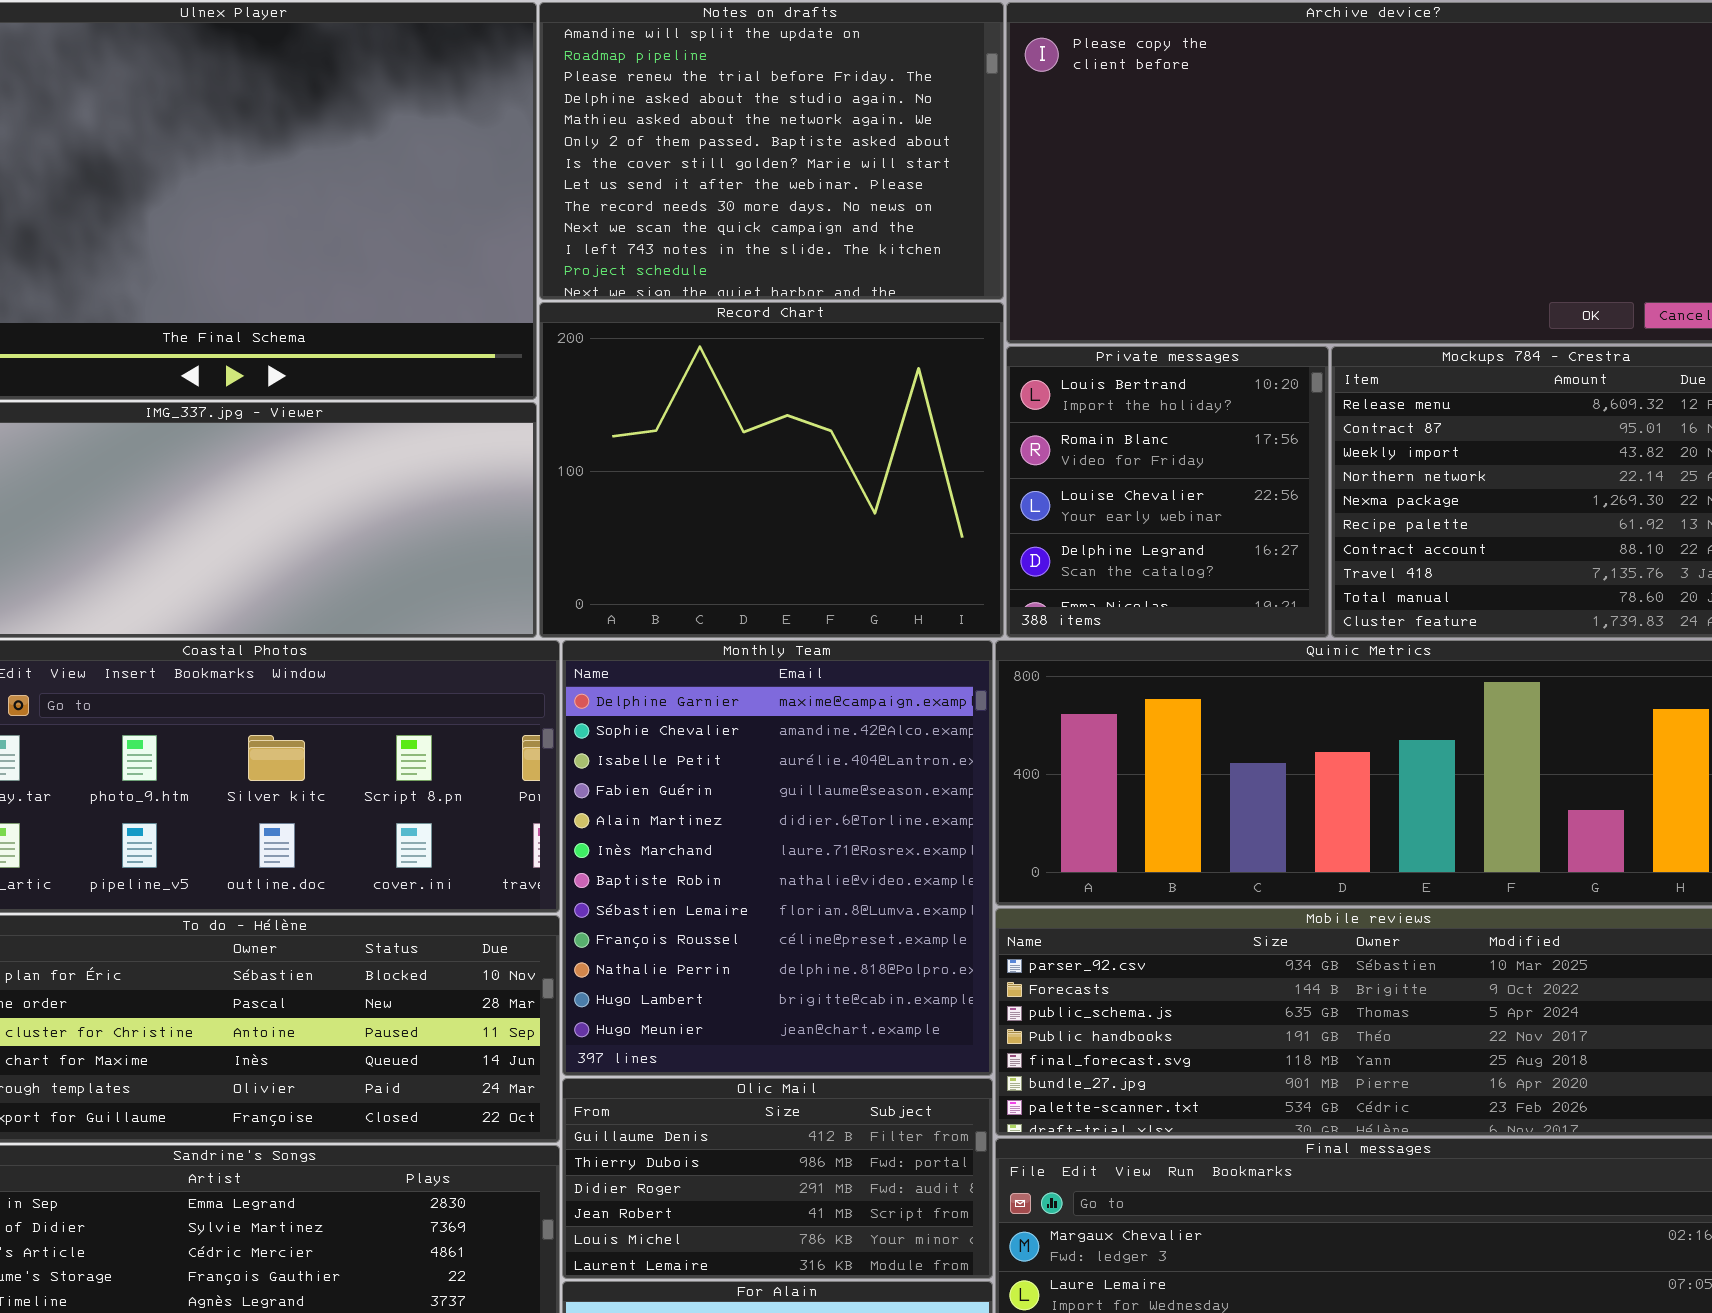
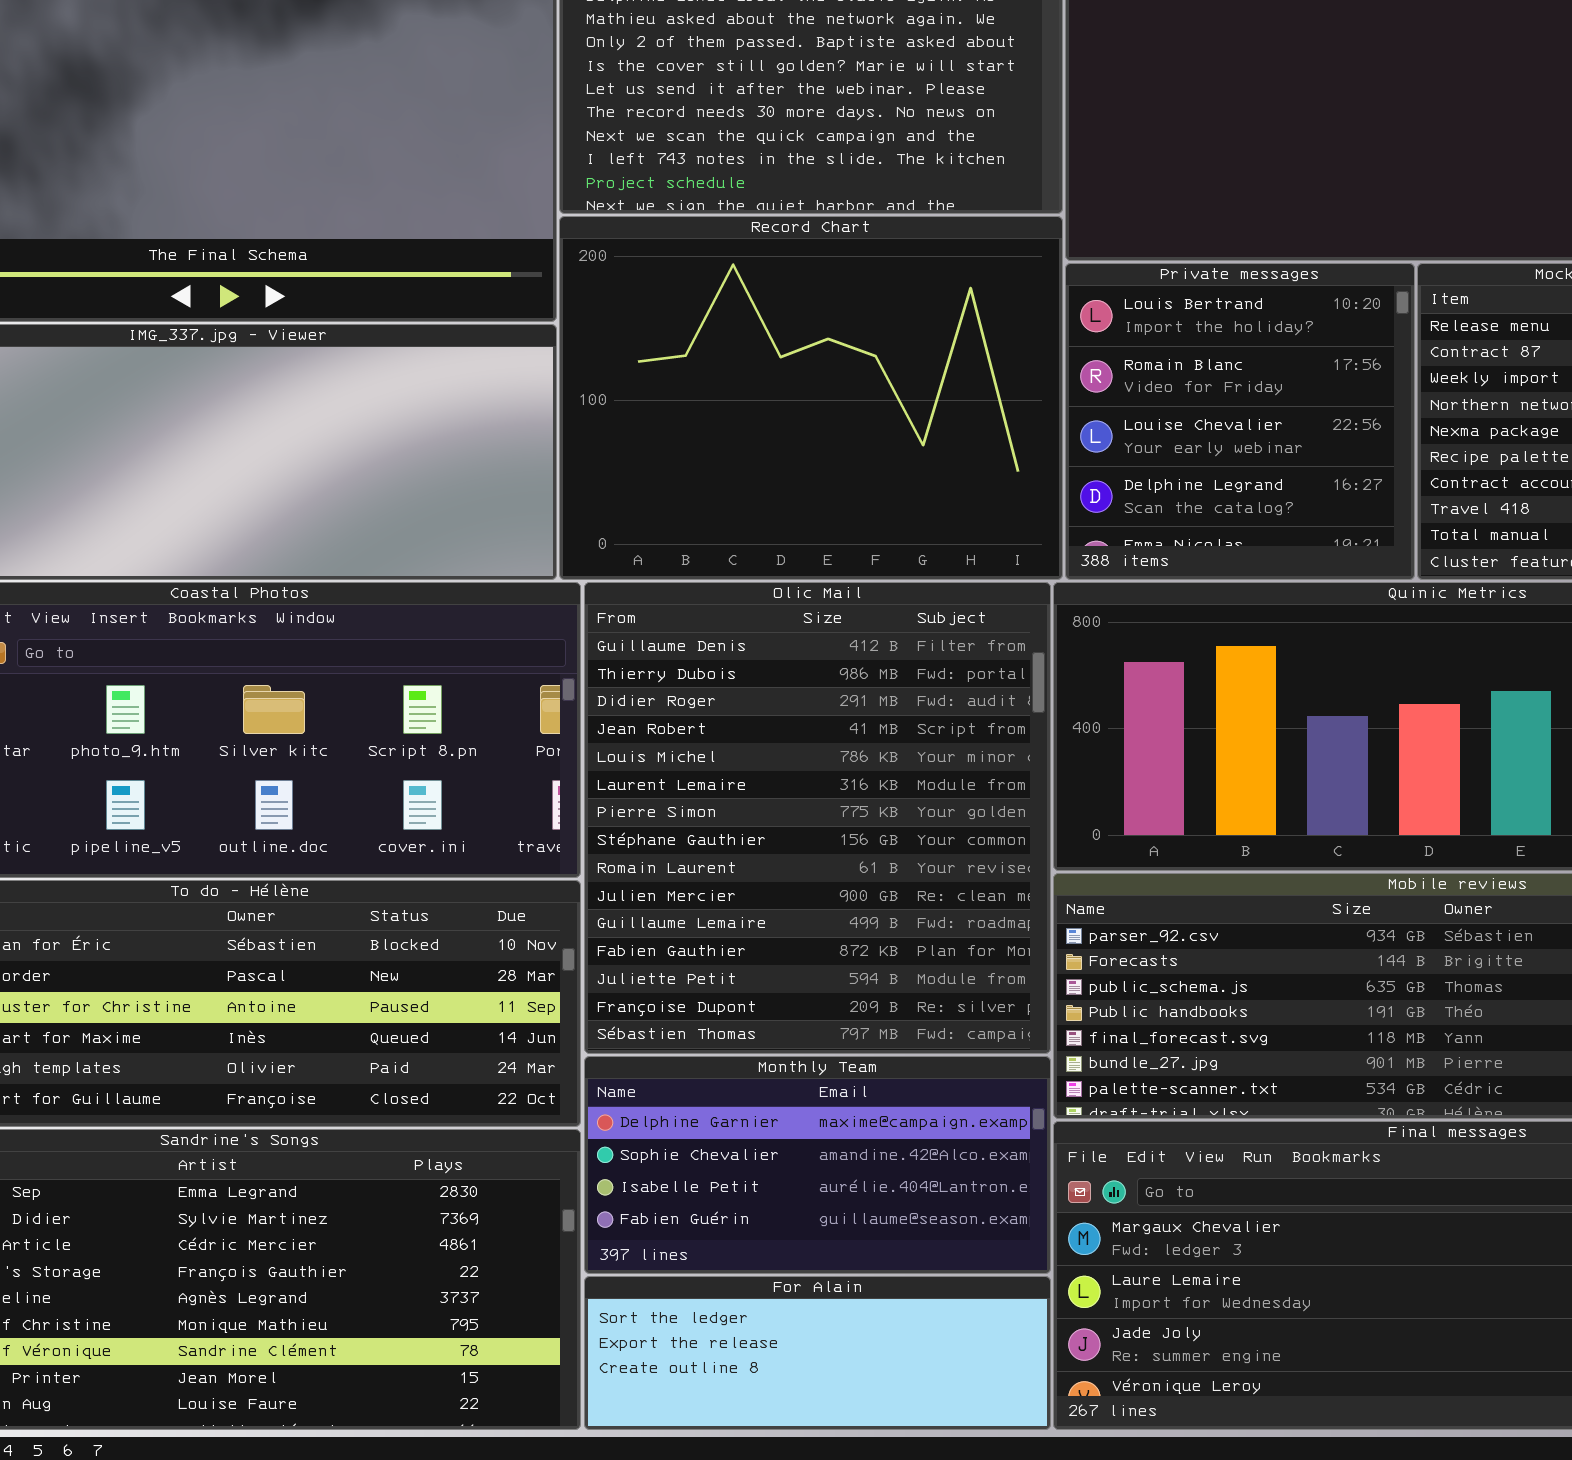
Monthly Team: [562,640,993,1076] -> [584,1056,1051,1274], moved, resized
Olic Mail: [562,1078,993,1279] -> [584,582,1051,1054], moved, resized

